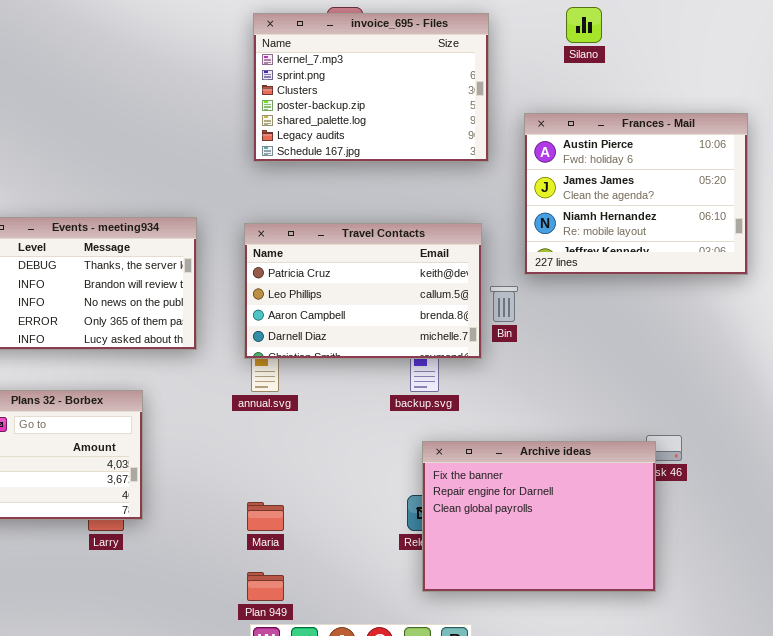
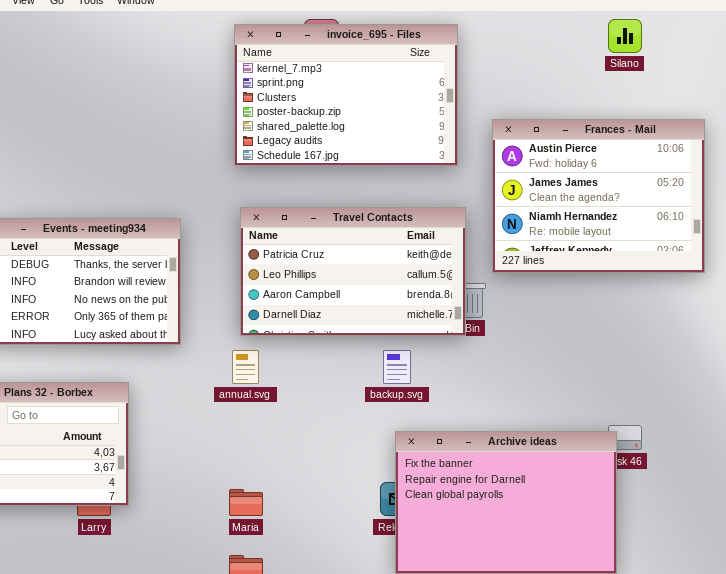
Silano: [566,7,602,43] -> [608,19,642,53], moved
Travel Contacts: [244,223,482,359] -> [240,207,466,336], moved

